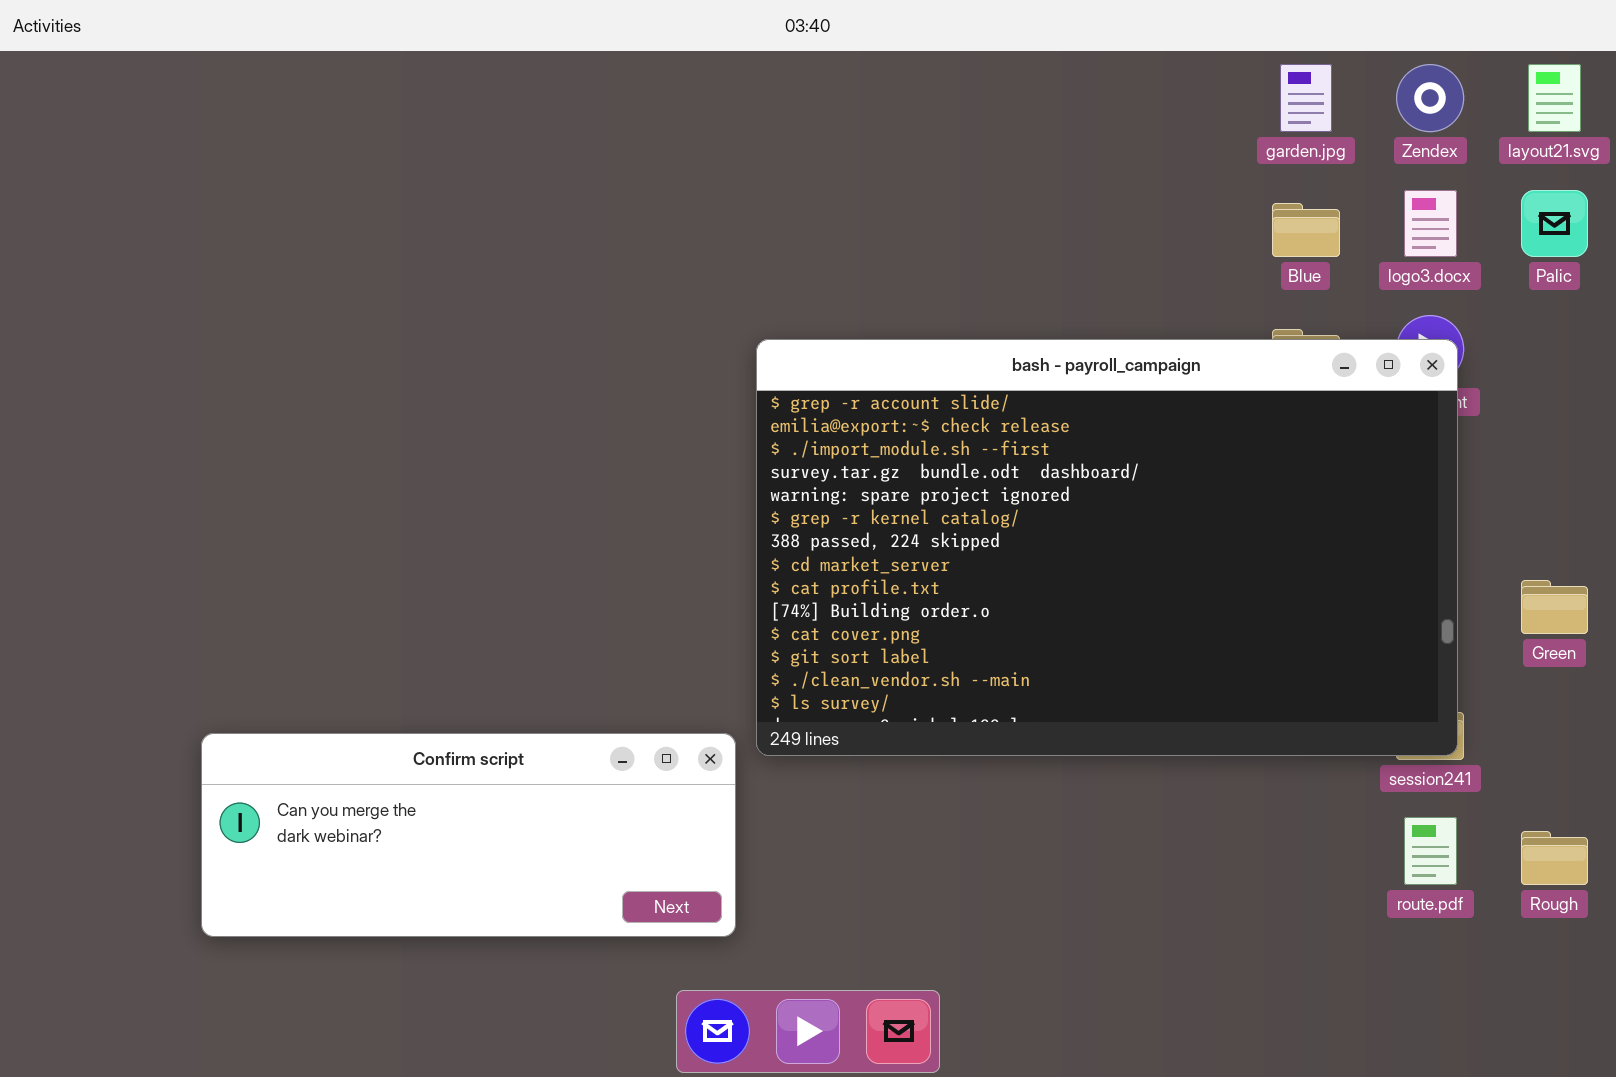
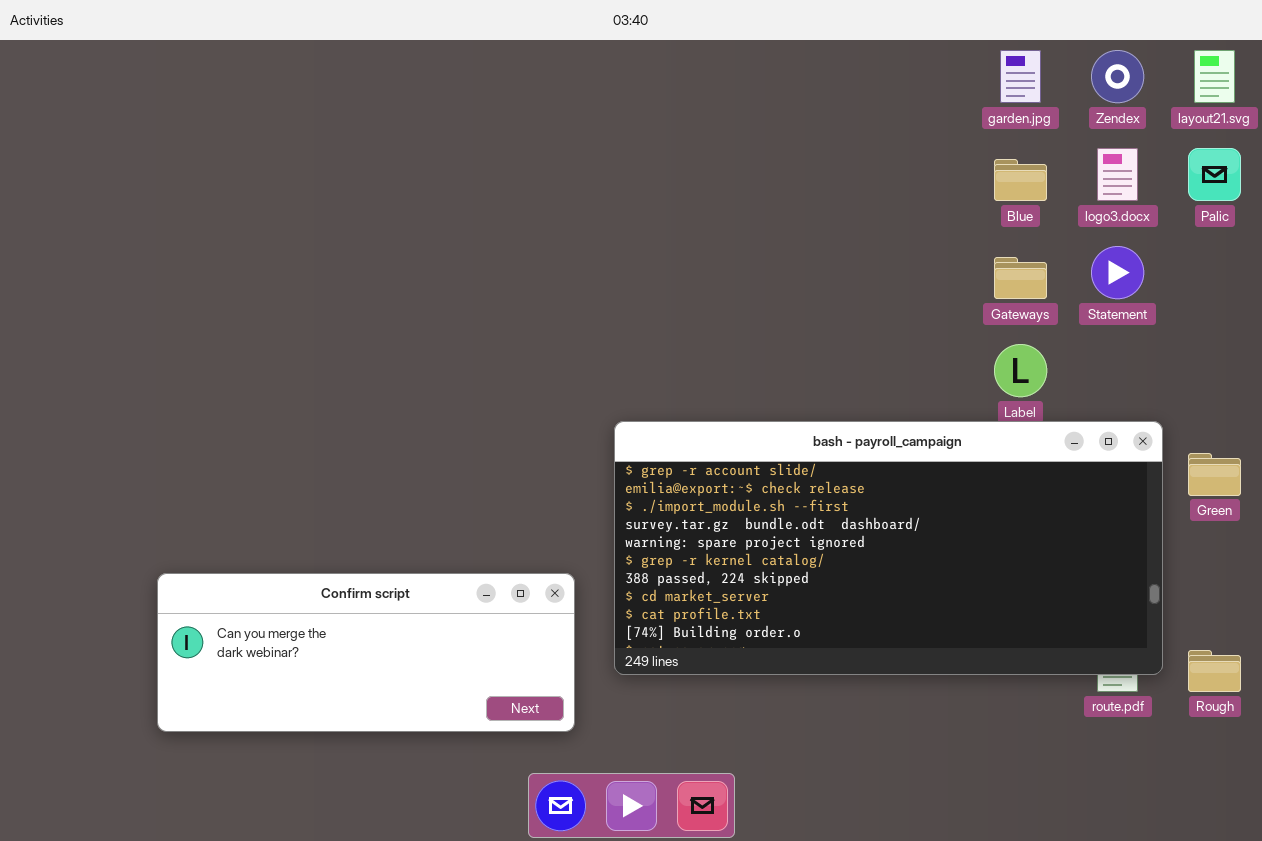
bash - payroll_campaign: [756,339,1458,756] -> [614,421,1163,675], moved, resized

